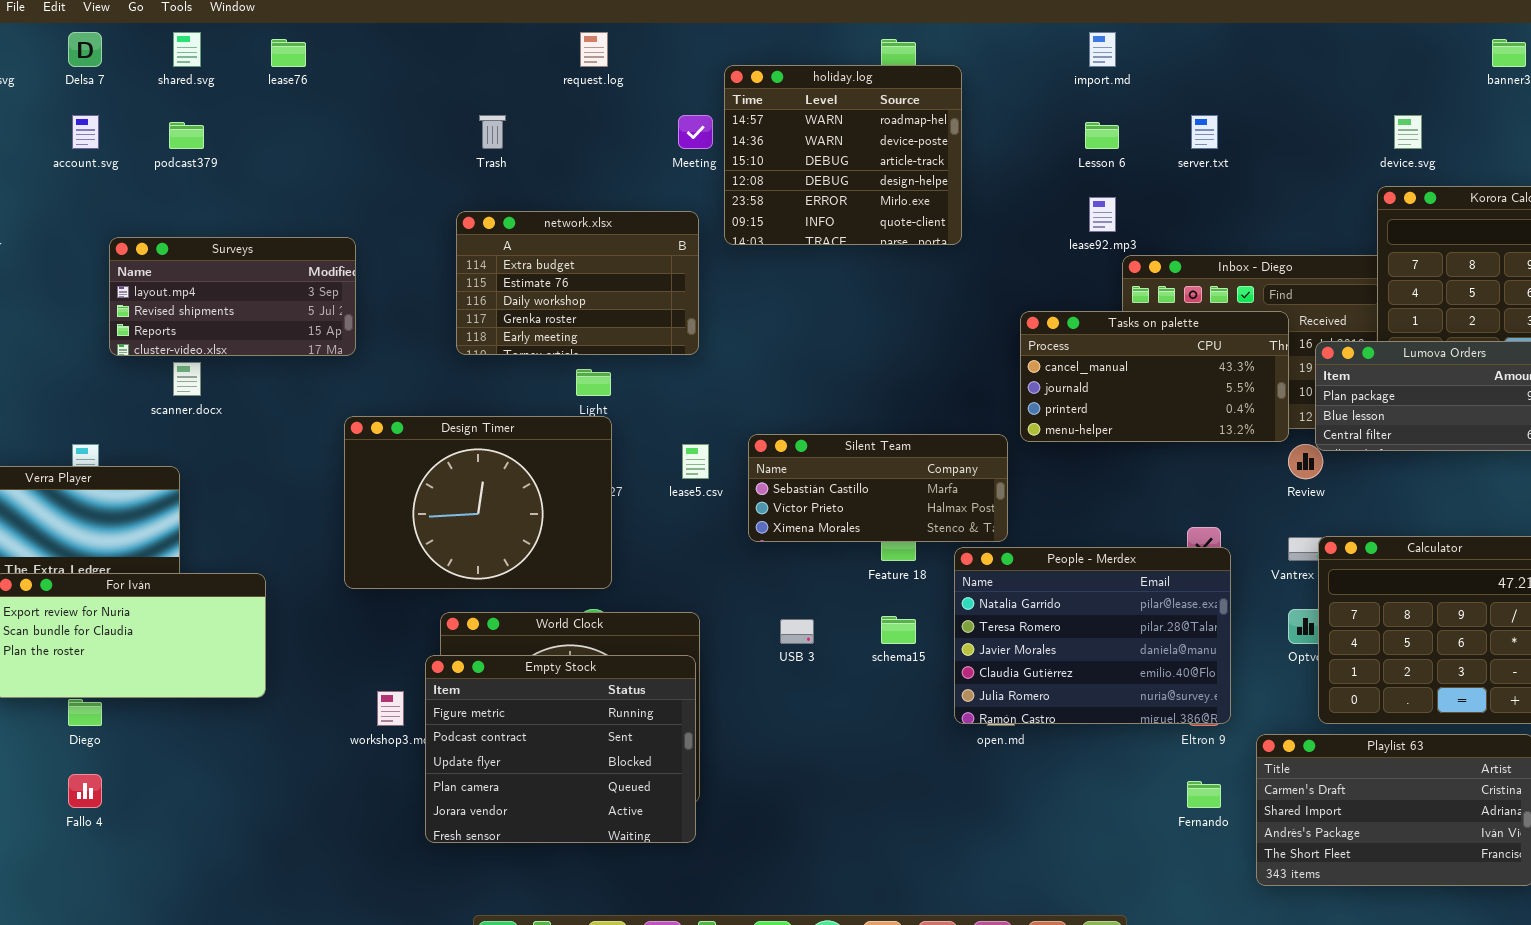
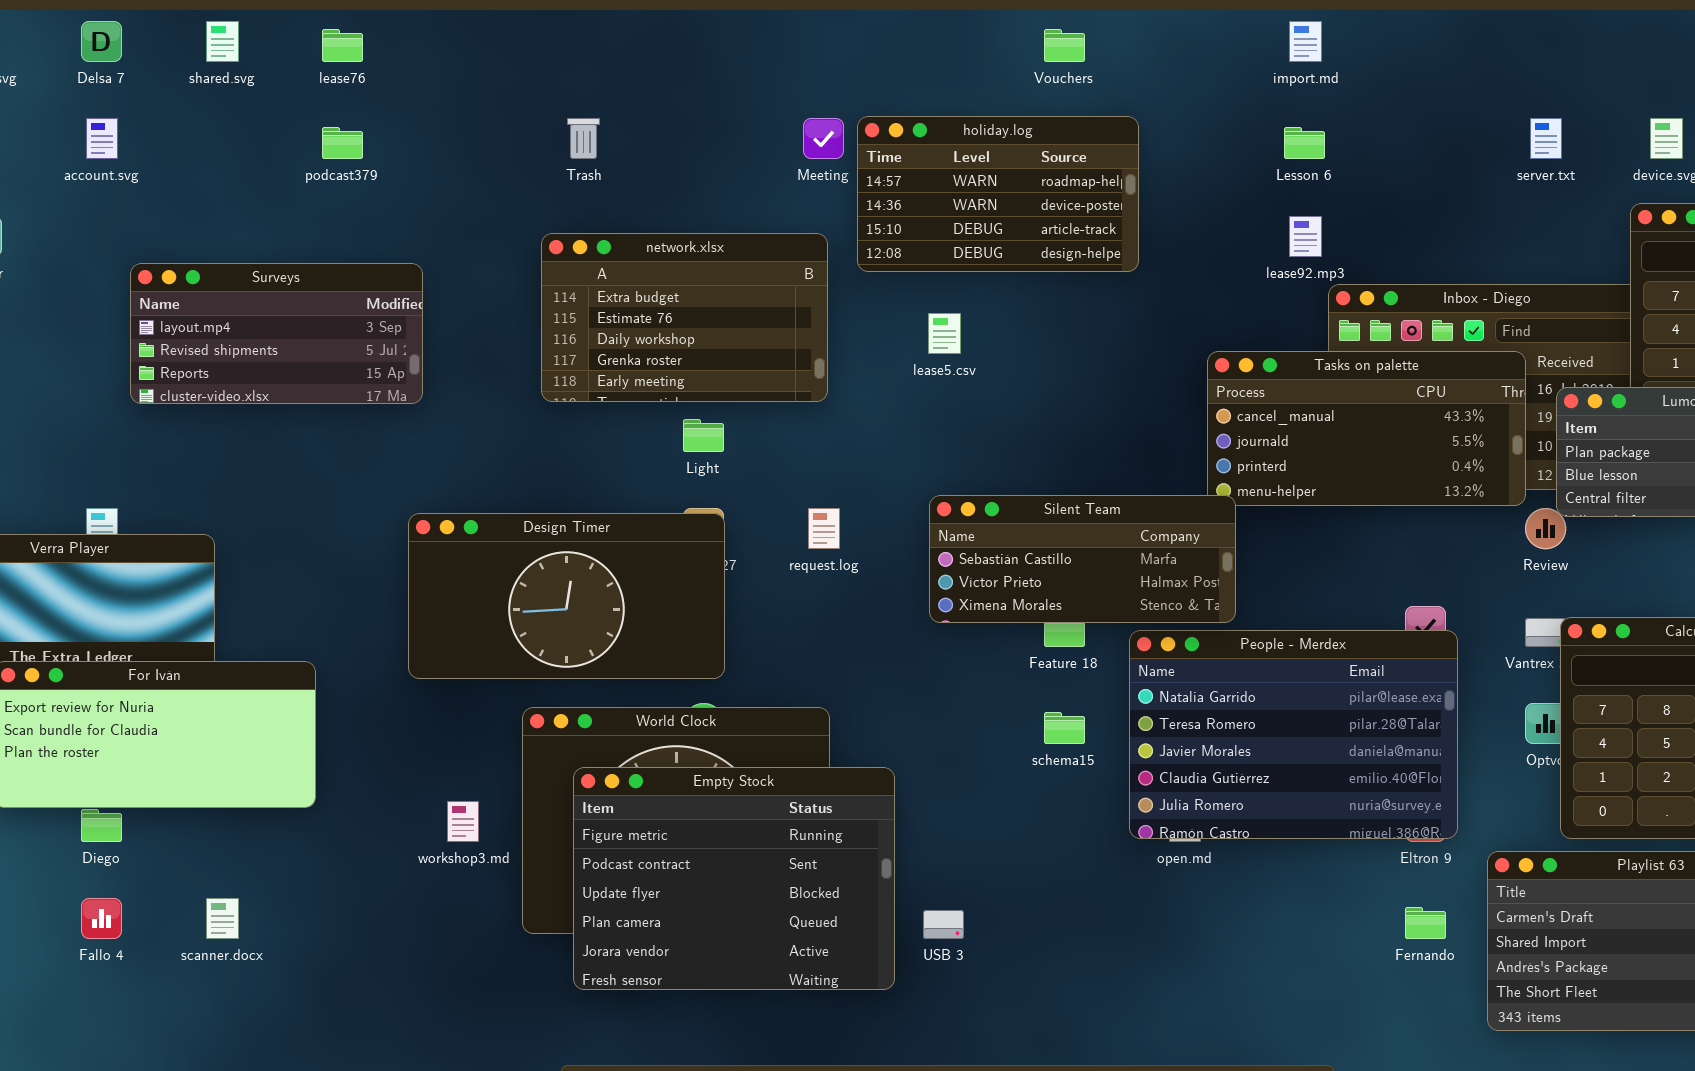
request.log: [580,32,608,67] -> [808,508,840,549], moved
holiday.log: [724,65,962,245] -> [857,116,1139,272], resized
server.txt: [1191,115,1218,149] -> [1530,118,1562,159], moved
podcast379: [169,122,204,149] -> [322,127,363,159], moved
scanner.docx: [173,362,201,396] -> [206,898,239,939], moved
Design Timer: [344,416,612,589] -> [408,513,725,679], resized
Silent Team: [748,434,1008,542] -> [929,495,1236,623], moved
lease5.csv: [682,444,709,479] -> [928,313,961,354], moved
USB 3: [780,619,814,644] -> [923,910,964,939], moved
Empty Stock: [425,655,696,843] -> [573,767,895,990], moved

